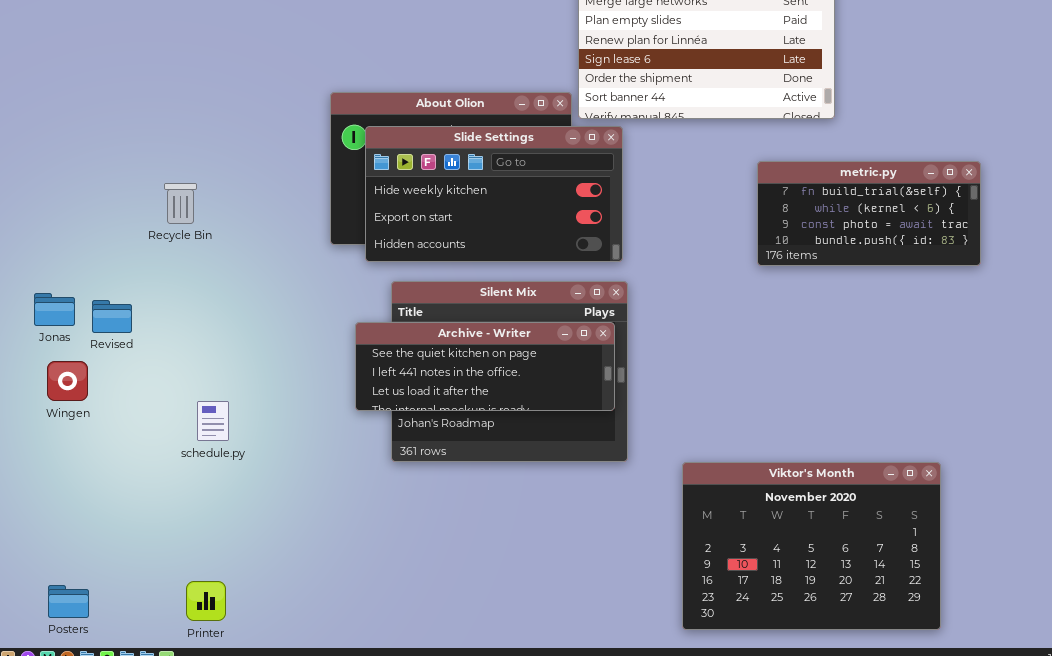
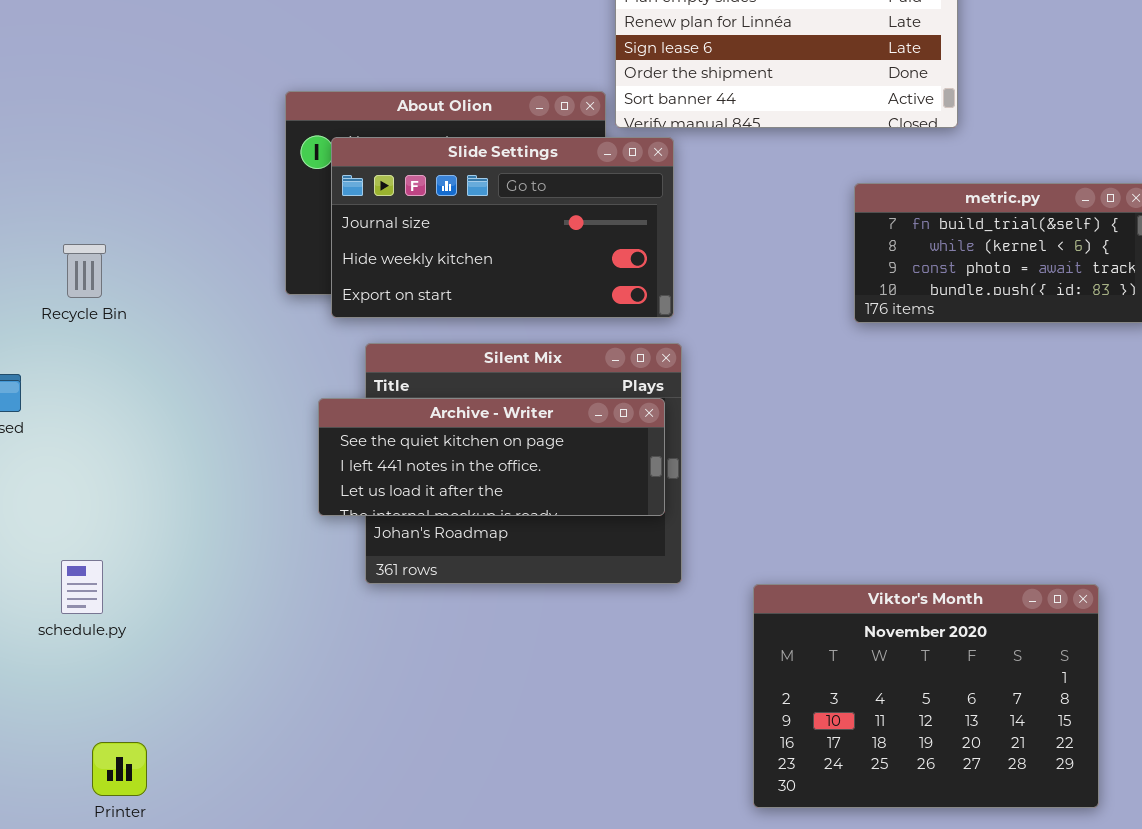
Slide Settings: [365,126,623,262] -> [331,137,674,318], scrolled up 1 row
Recycle Bin: [164,183,197,224] -> [63,244,106,298], moved
schedule.py: [197,401,229,441] -> [61,560,103,614], moved

